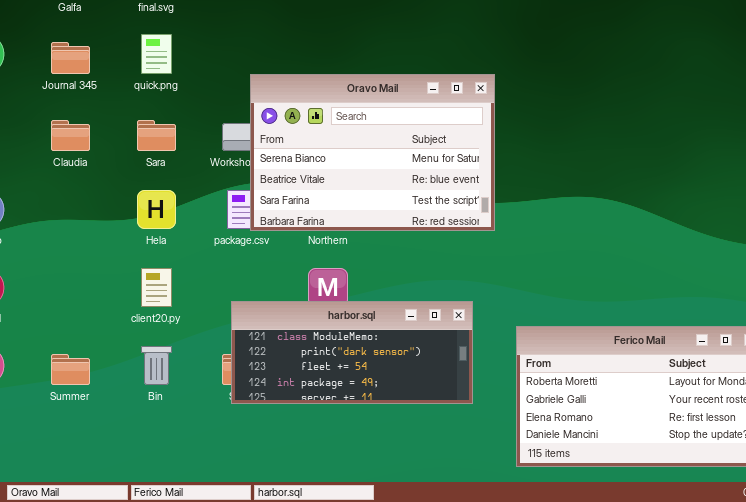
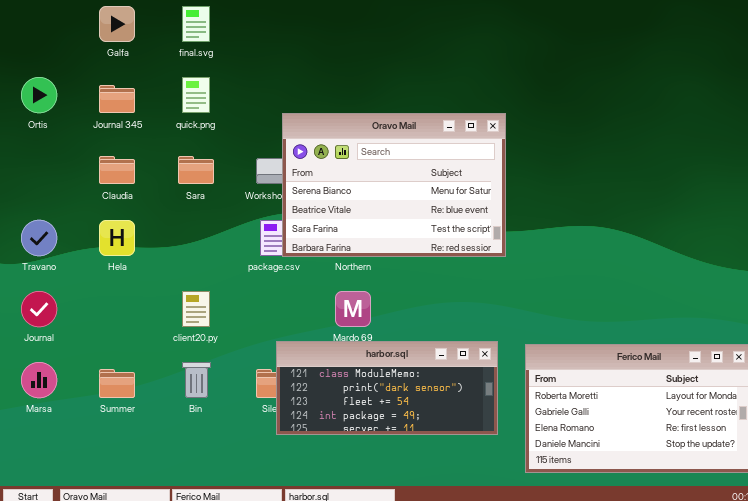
Hela: [137,190,176,229] -> [99,220,135,256], moved
harbor.sql: [231,301,473,404] -> [276,341,498,435], moved

